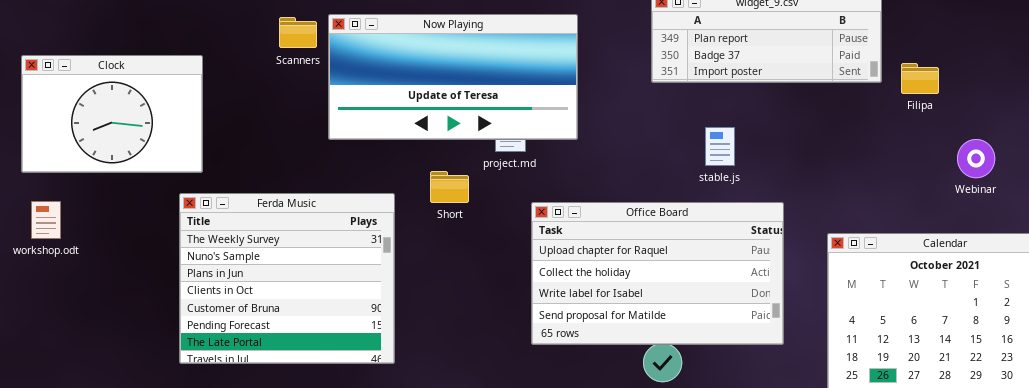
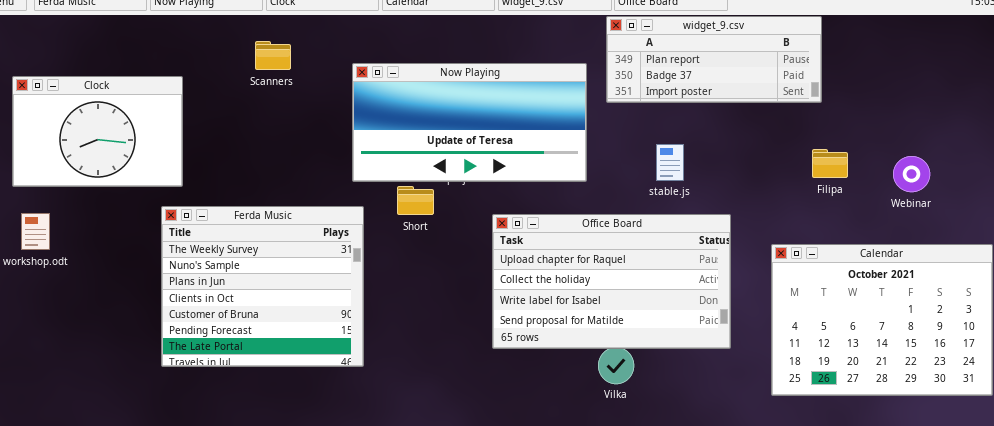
Now Playing: [328,14,578,140] -> [352,63,587,182], moved
Filipa: [901,63,939,94] -> [812,149,848,178], moved

